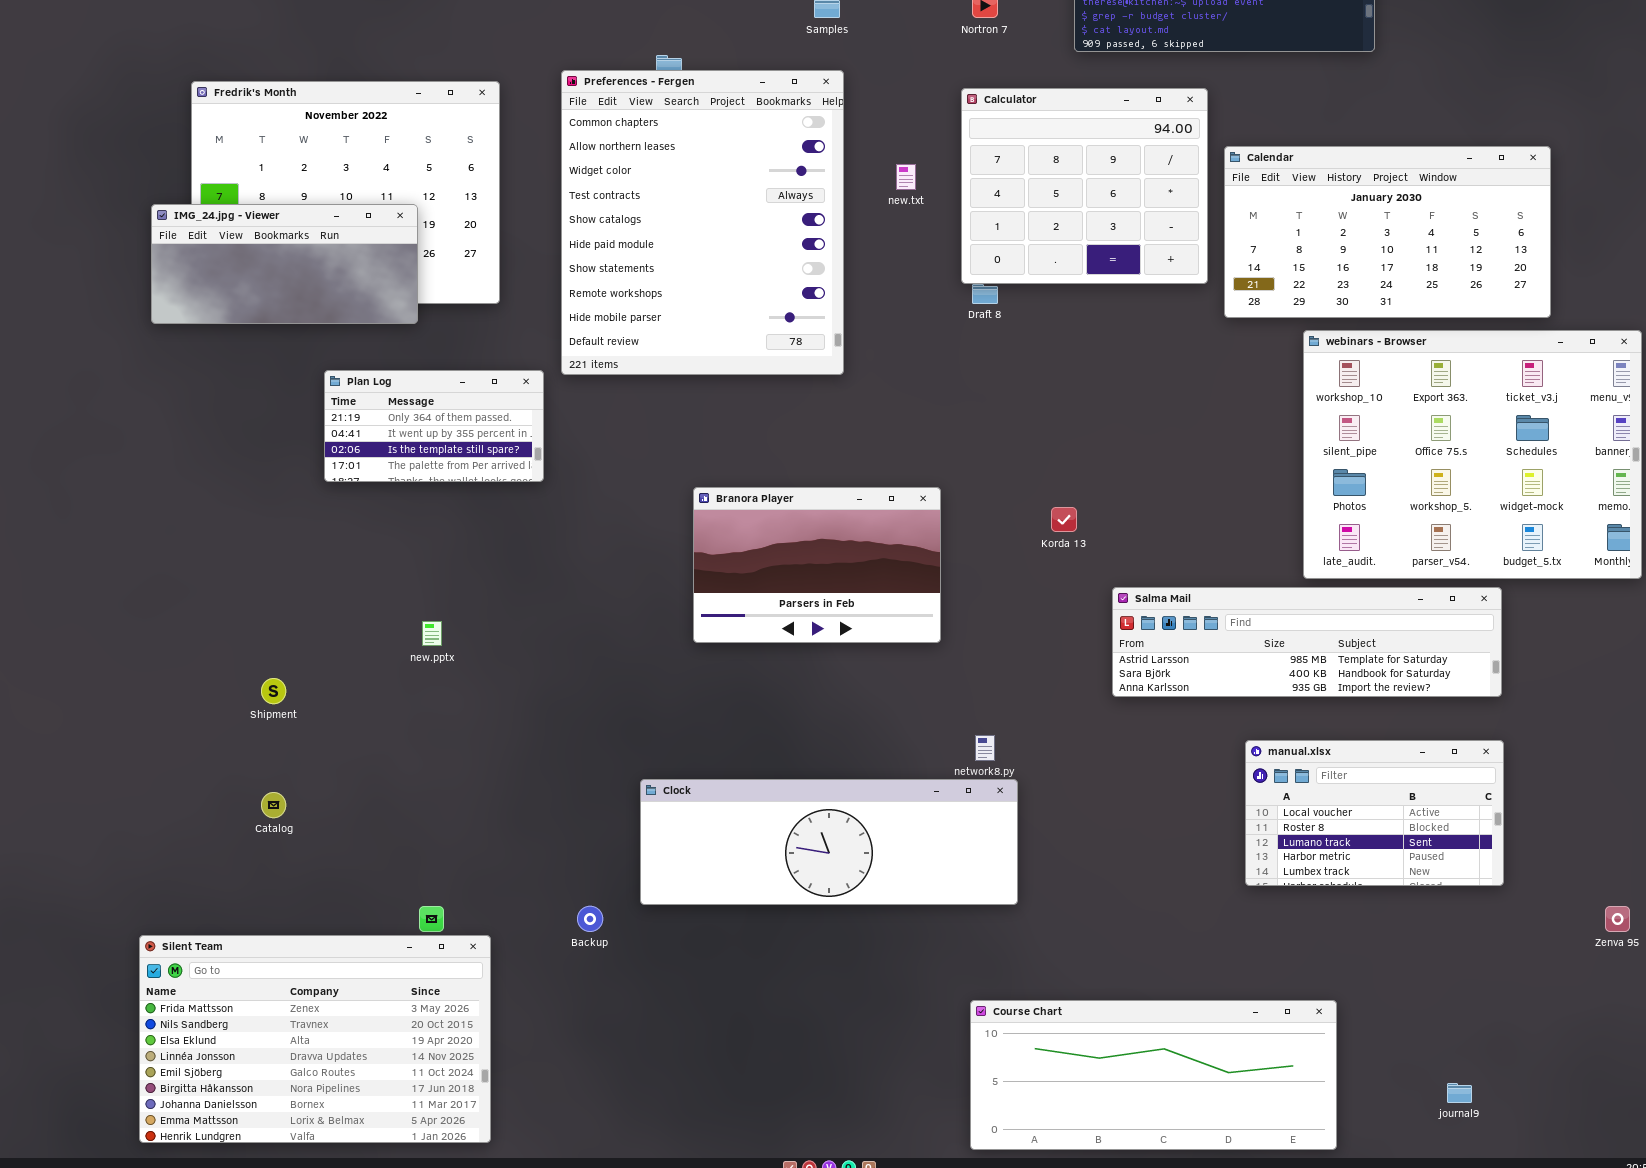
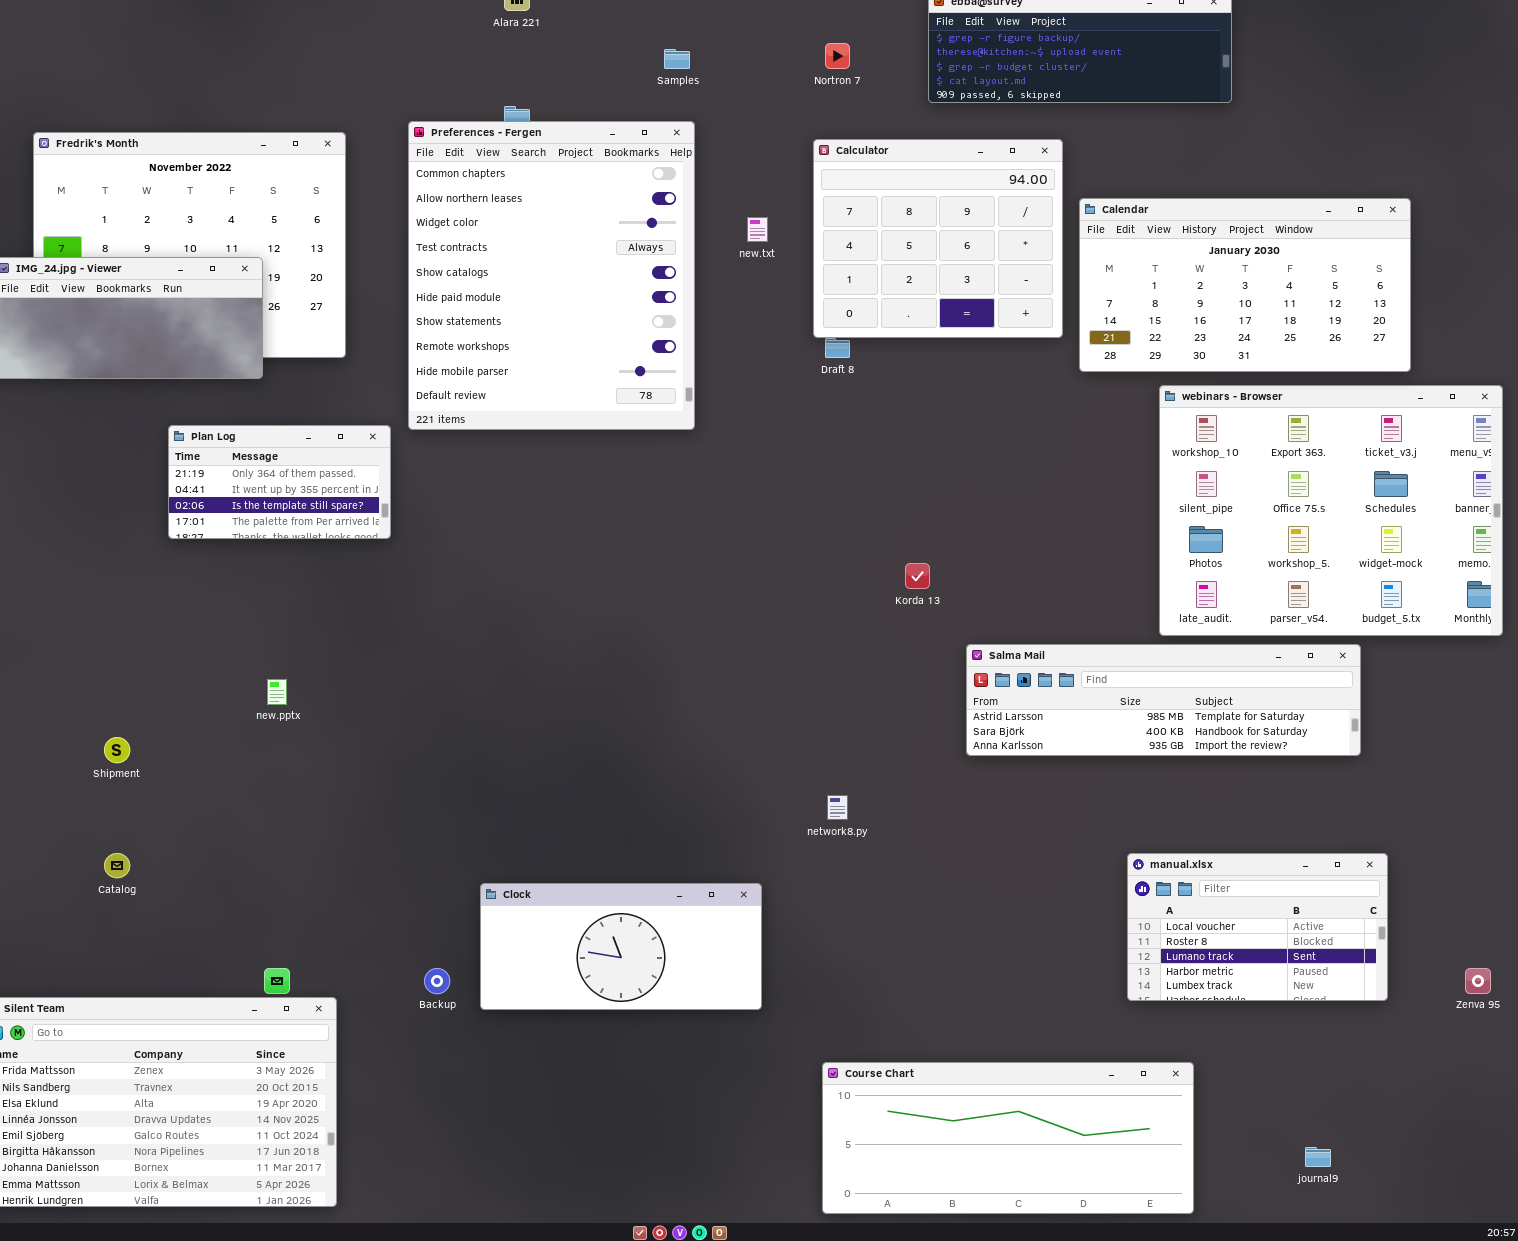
Branora Player: [693,487,941,643] -> none, closed
manual.xlsx: [1245,740,1504,886] -> [1127,853,1388,1001], moved
Clock: [640,779,1018,905] -> [480,883,762,1010], moved, resized

